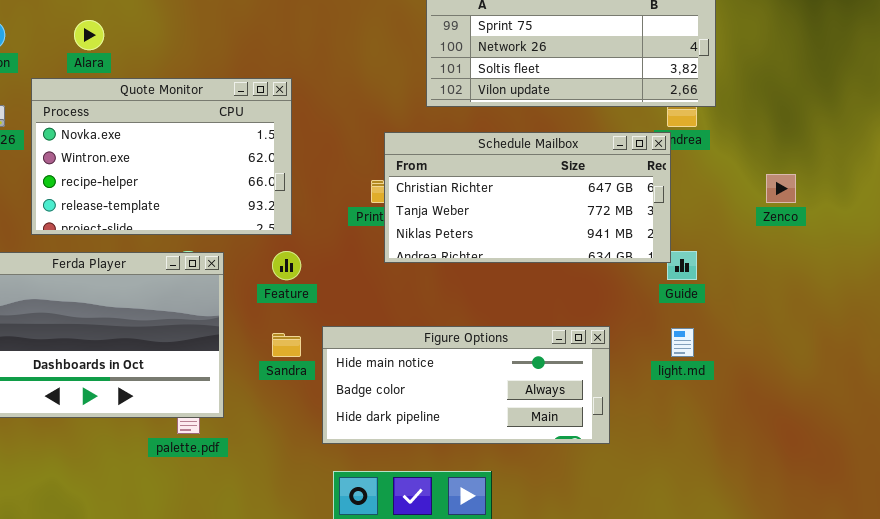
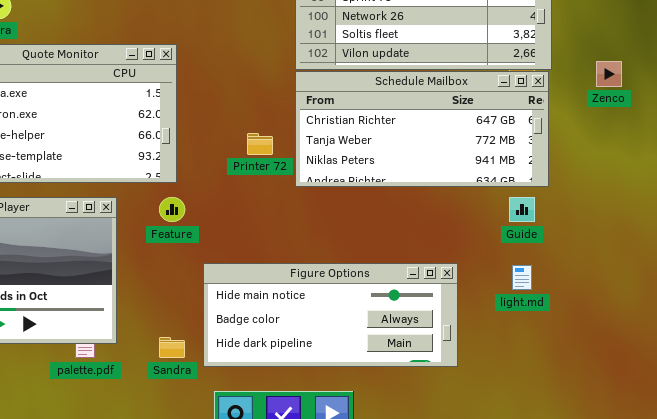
Schedule Mailbox: [384,132,671,263] -> [295,71,549,187], moved
Zenco: [766,174,796,203] -> [596,61,622,87], moved
Sandra: [272,333,301,357] -> [159,337,185,358], moved

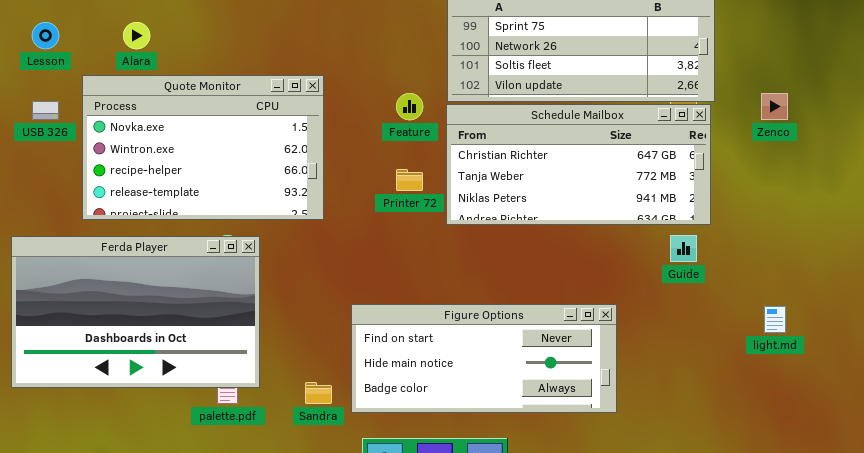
Feature: [159,197,185,222] -> [396,93,423,120], moved
Figure Options: [203,263,458,367] -> [351,304,617,413], scrolled up 1 row
light.md: [512,265,532,290] -> [764,306,786,333], moved

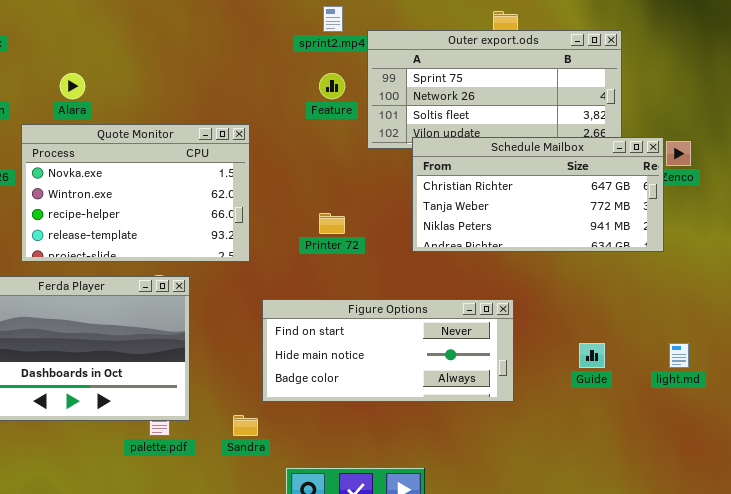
Feature: [396,93,423,120] -> [319,73,345,99], moved
Schedule Mailbox: [446,104,711,225] -> [412,137,664,252], moved
Guide: [670,235,697,262] -> [579,343,605,368], moved
Figure Options: [351,304,617,413] -> [262,299,514,402], moved

